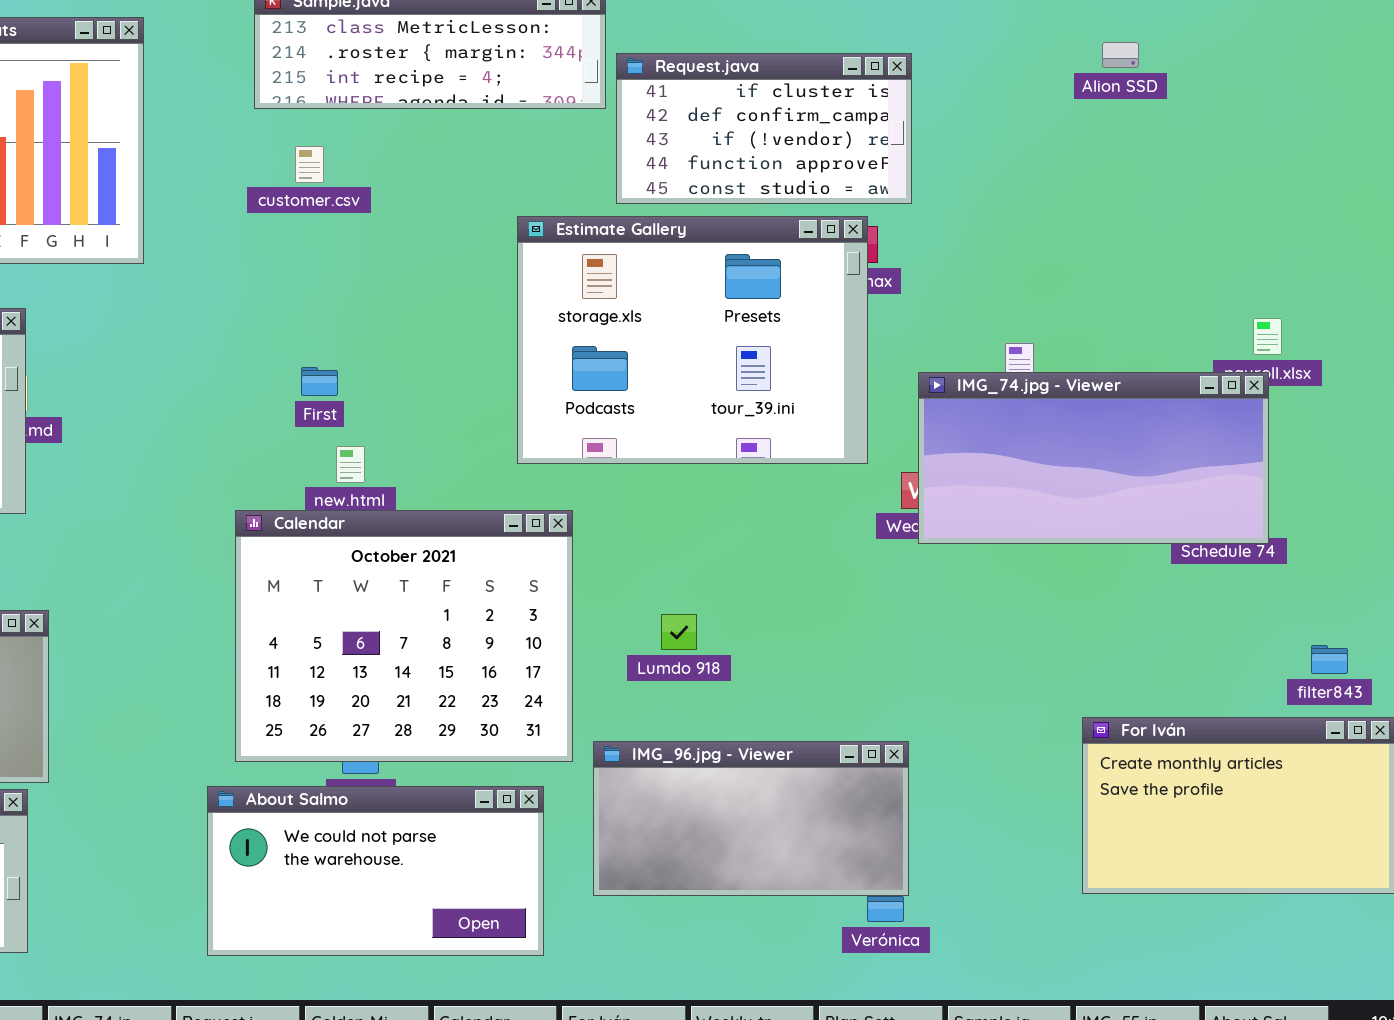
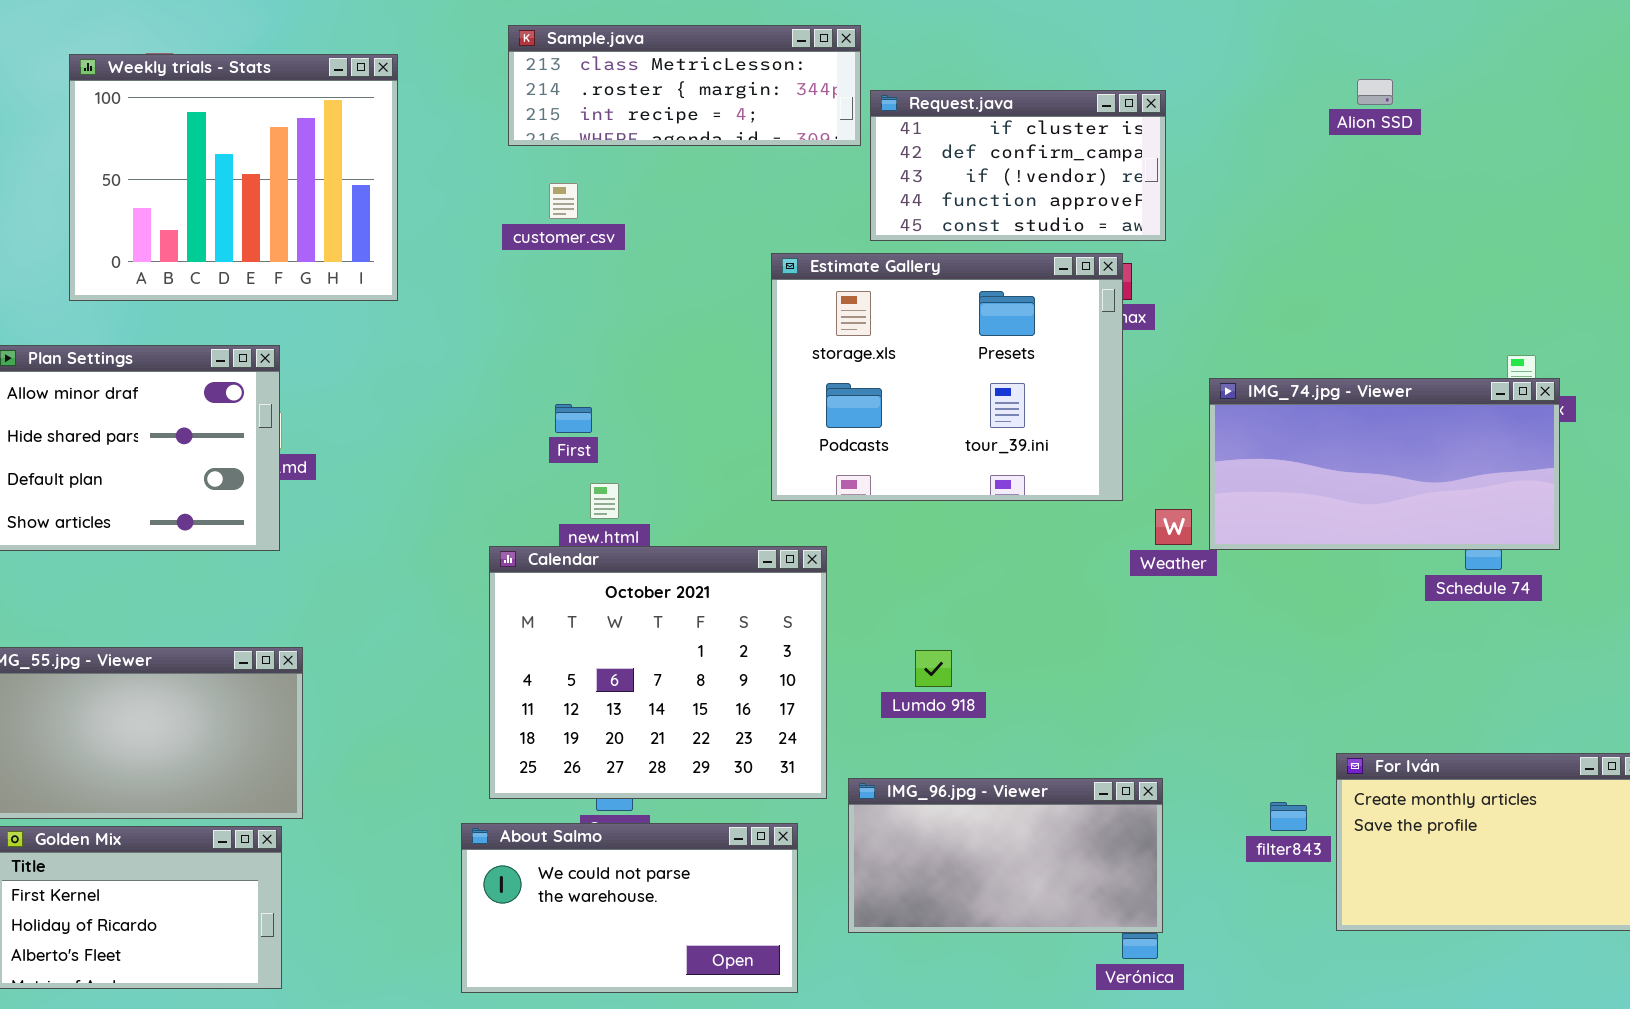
IMG_74.jpg - Viewer: [918,372,1269,544] -> [1209,378,1560,550], moved
filter843: [1311,645,1348,674] -> [1270,802,1307,831], moved

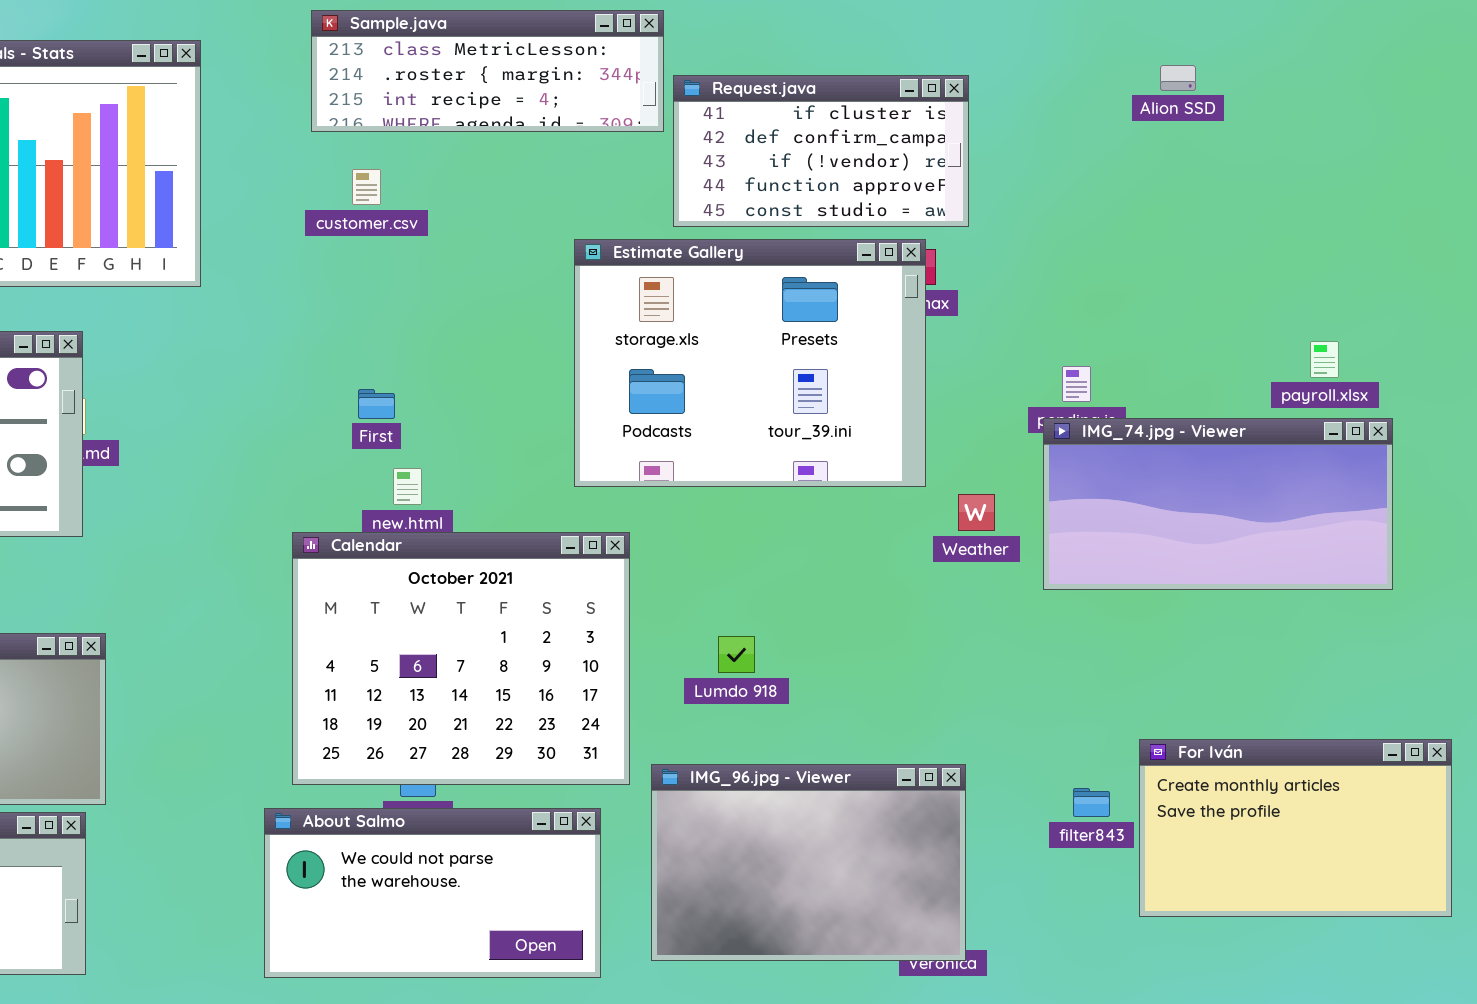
IMG_74.jpg - Viewer: [1209,378,1560,550] -> [1043,418,1393,590], moved
IMG_96.jpg - Viewer: [848,778,1163,933] -> [651,764,966,961], resized

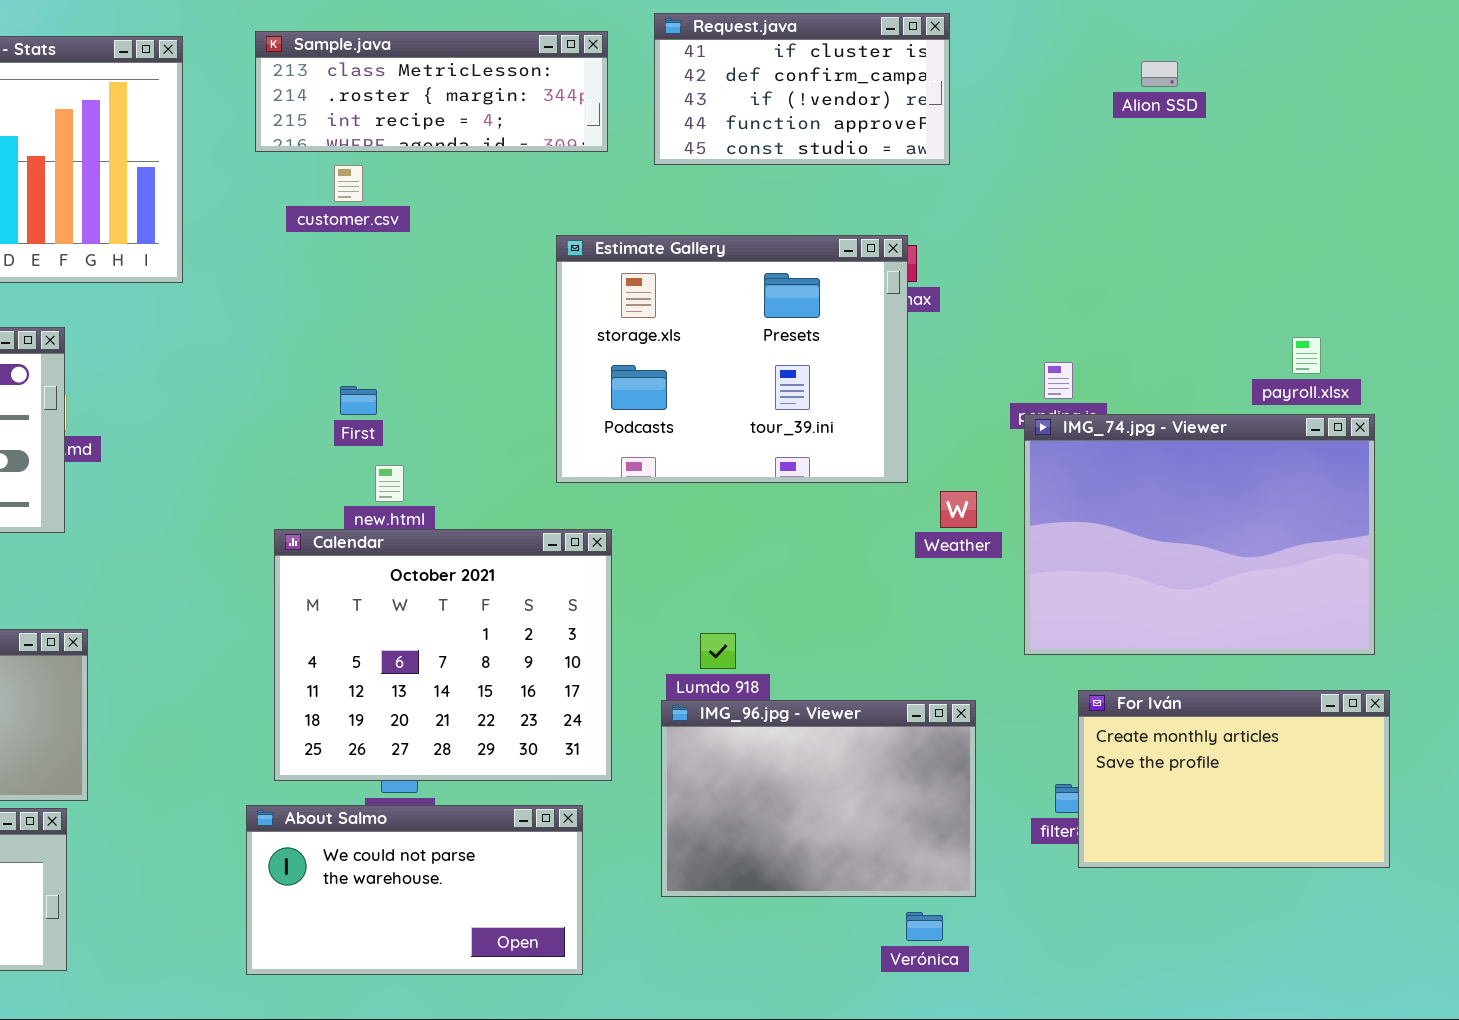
Sample.java: [311,10,664,132] -> [255,31,608,152], moved
Request.java: [673,75,969,227] -> [654,13,950,165], moved
IMG_74.jpg - Viewer: [1043,418,1393,590] -> [1024,414,1375,655], resized
For Iván: [1139,739,1452,917] -> [1078,690,1390,868], moved
IMG_96.jpg - Viewer: [651,764,966,961] -> [661,700,976,897], moved

